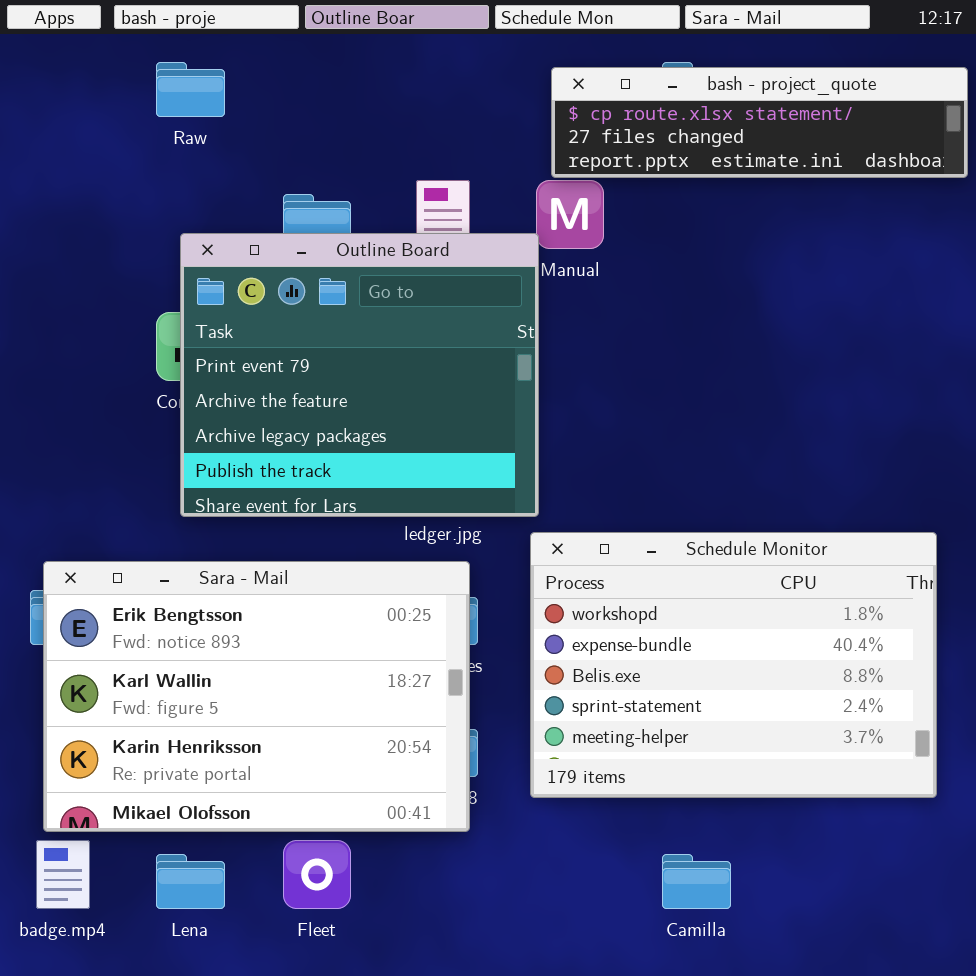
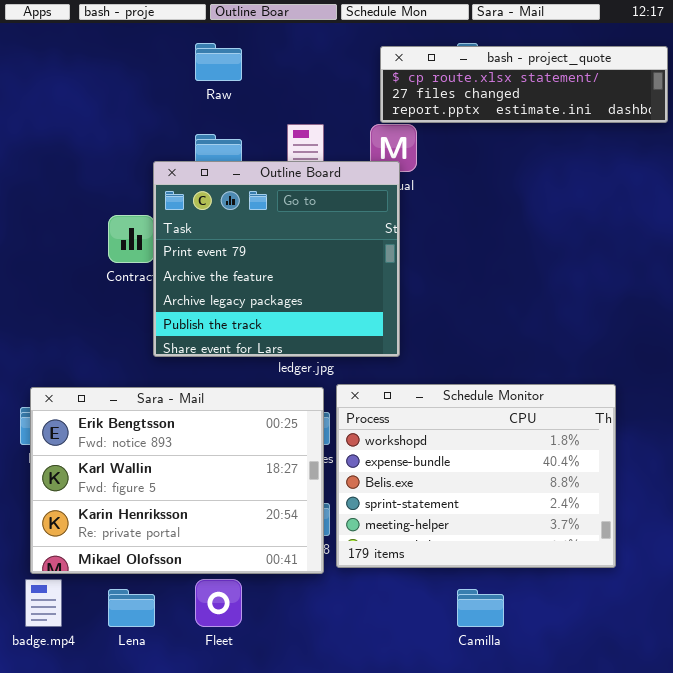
Raw: [156,62,225,117] -> [195,43,242,81], moved
Outline Board: [180,233,539,517] -> [153,161,400,357], moved
Schedule Monitor: [530,532,937,798] -> [336,384,616,568], moved

